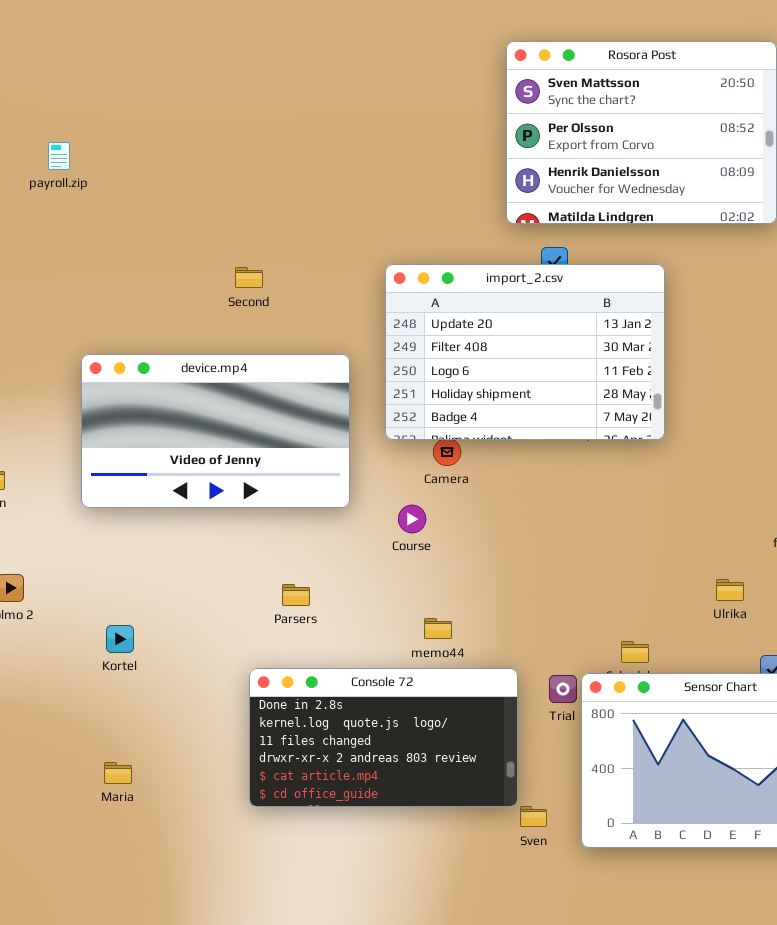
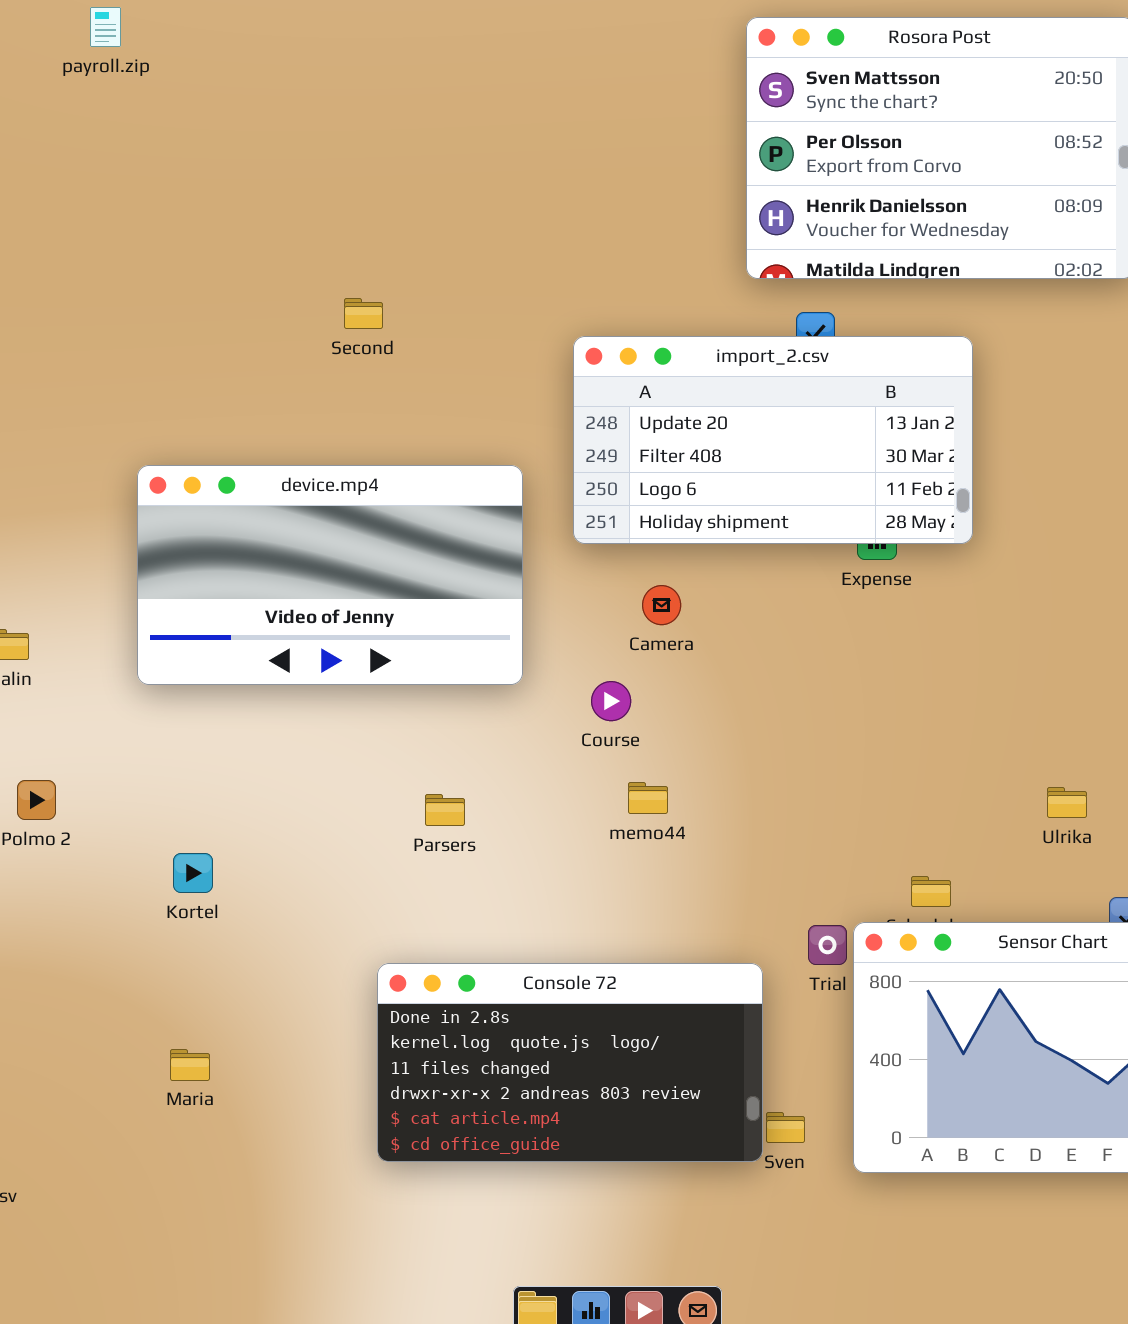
payroll.zip: [48,142,70,170] -> [90,7,121,47], moved
import_2.csv: [385,264,665,440] -> [573,336,973,544], resized
Second: [235,267,263,288] -> [344,298,383,329], moved
memo44: [424,618,452,639] -> [628,782,668,814], moved
Console 72: [249,668,518,807] -> [377,963,763,1162], moved

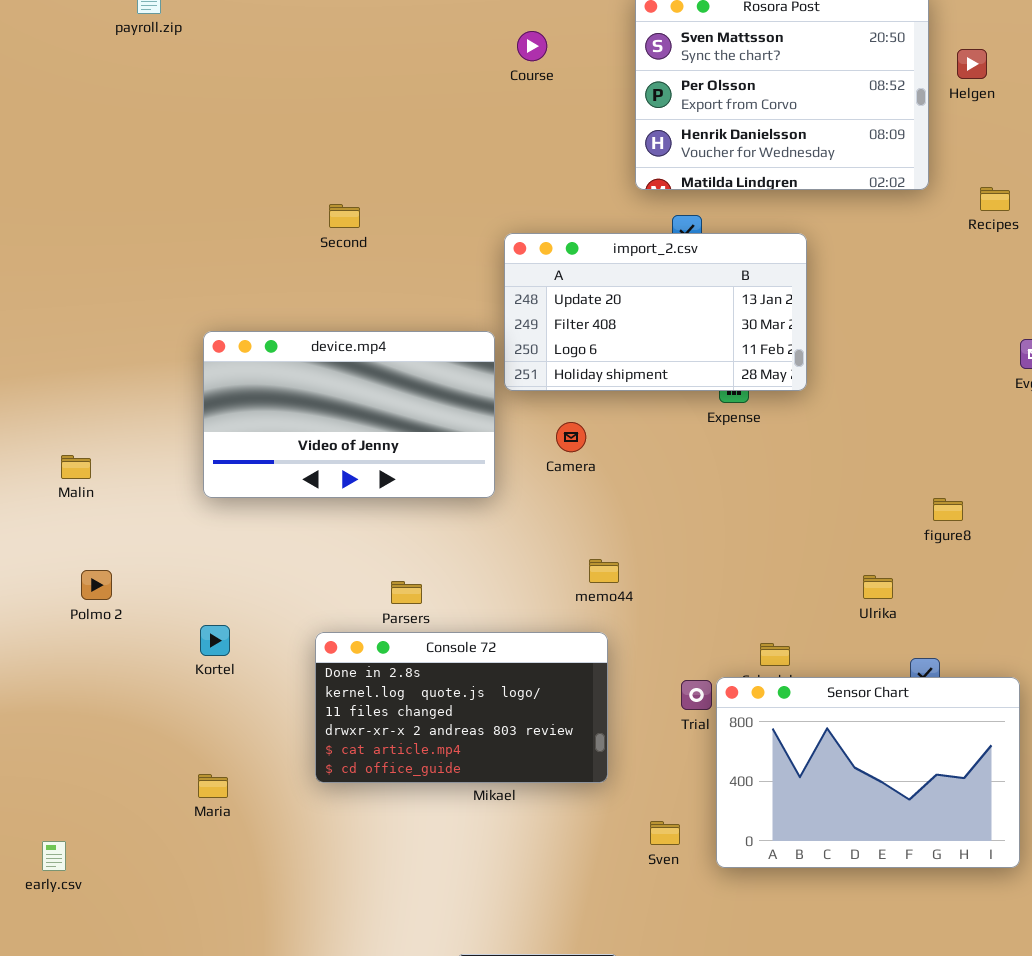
device.mp4: [137,465,523,685] -> [203,331,495,498], moved
Course: [591,681,631,721] -> [517,31,547,61], moved
memo44: [628,782,668,814] -> [589,559,619,583], moved
Console 72: [377,963,763,1162] -> [315,632,608,783], moved

